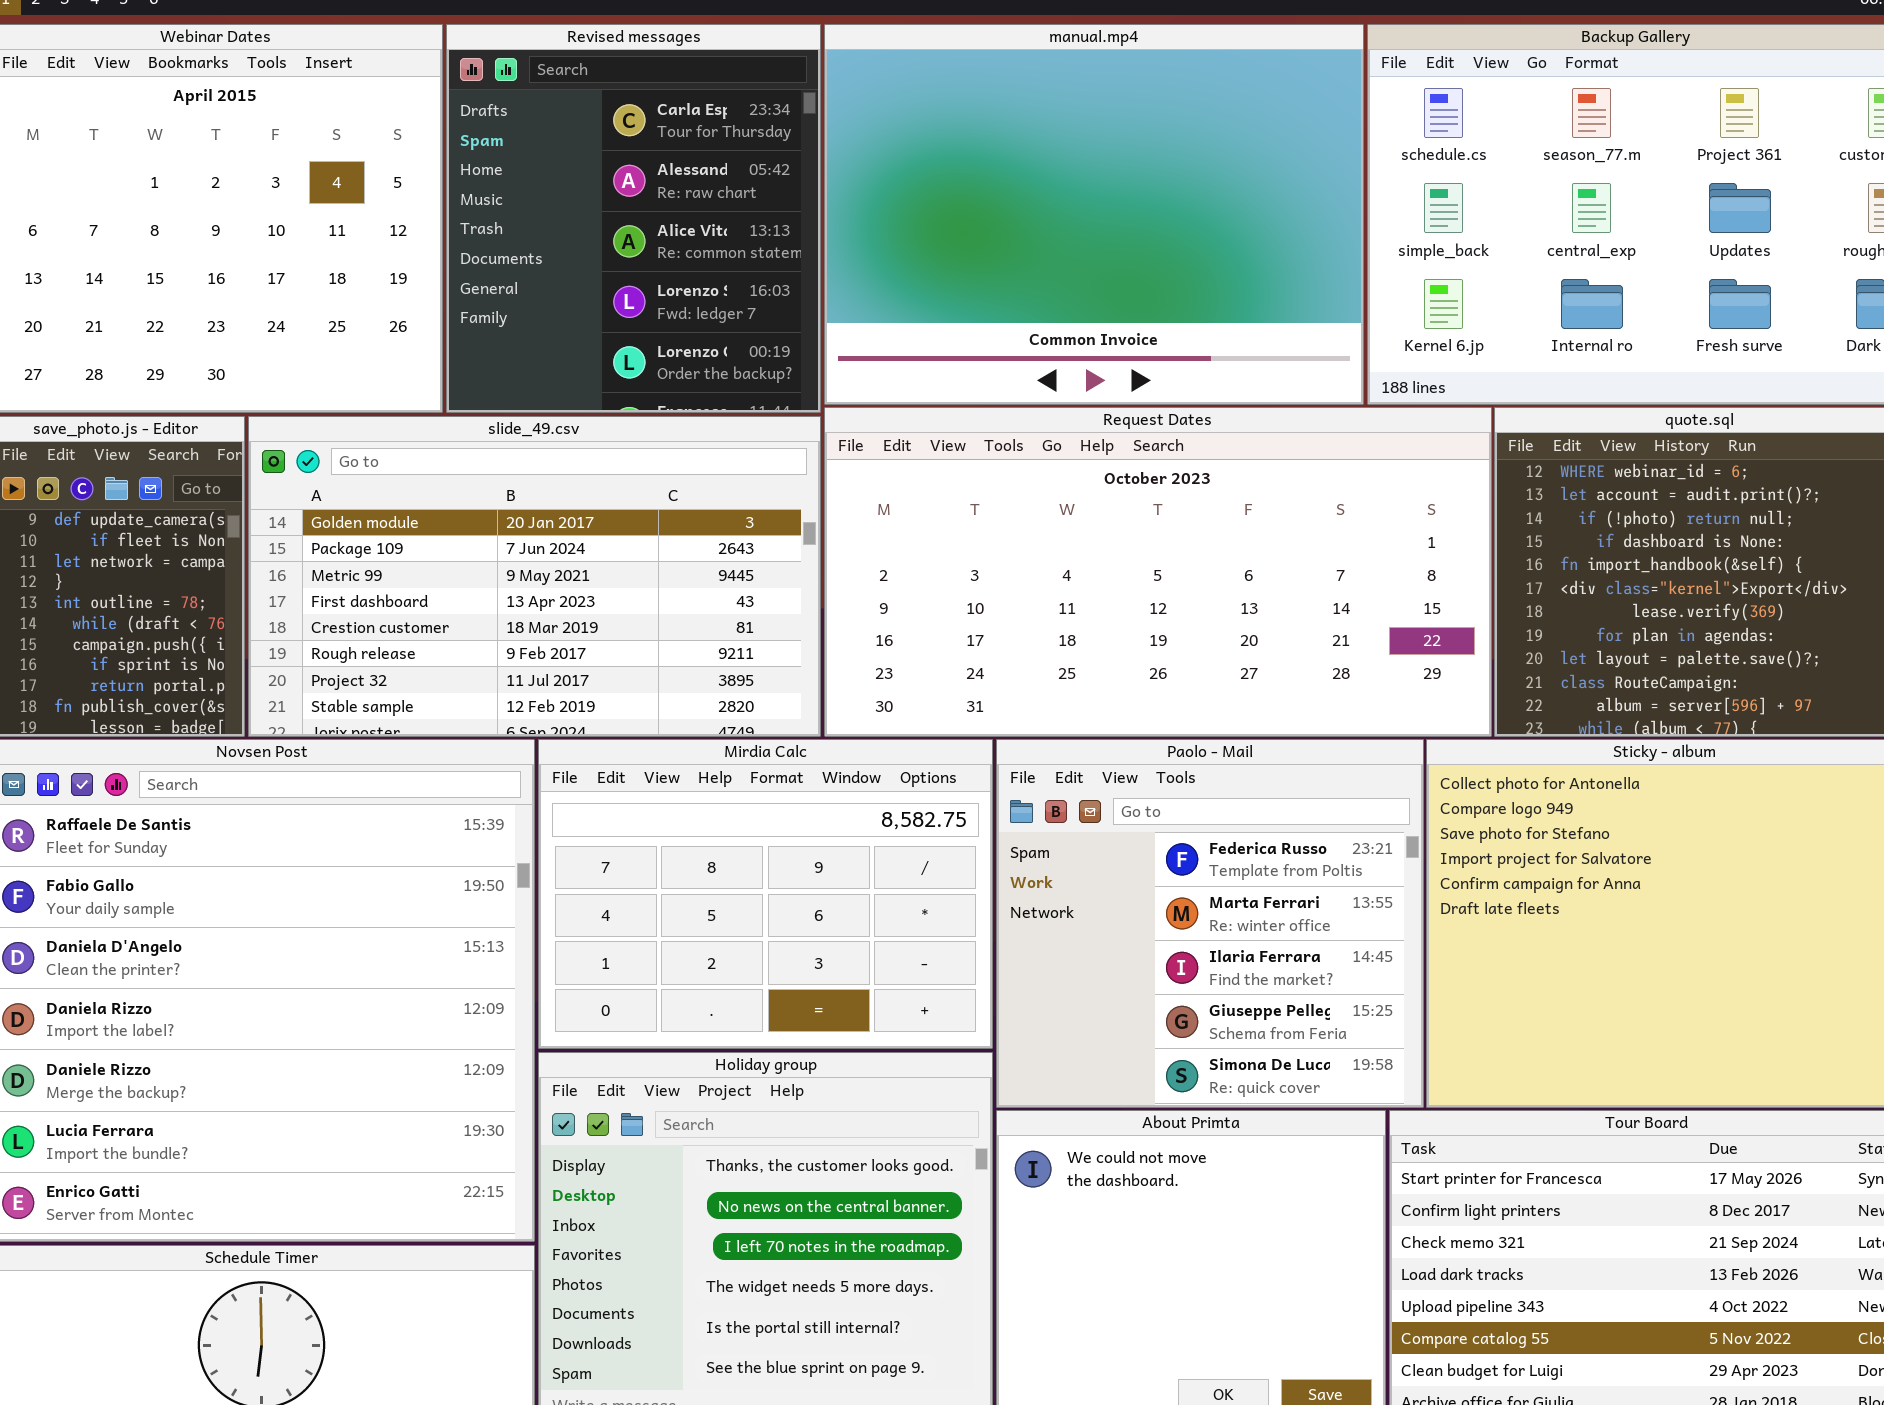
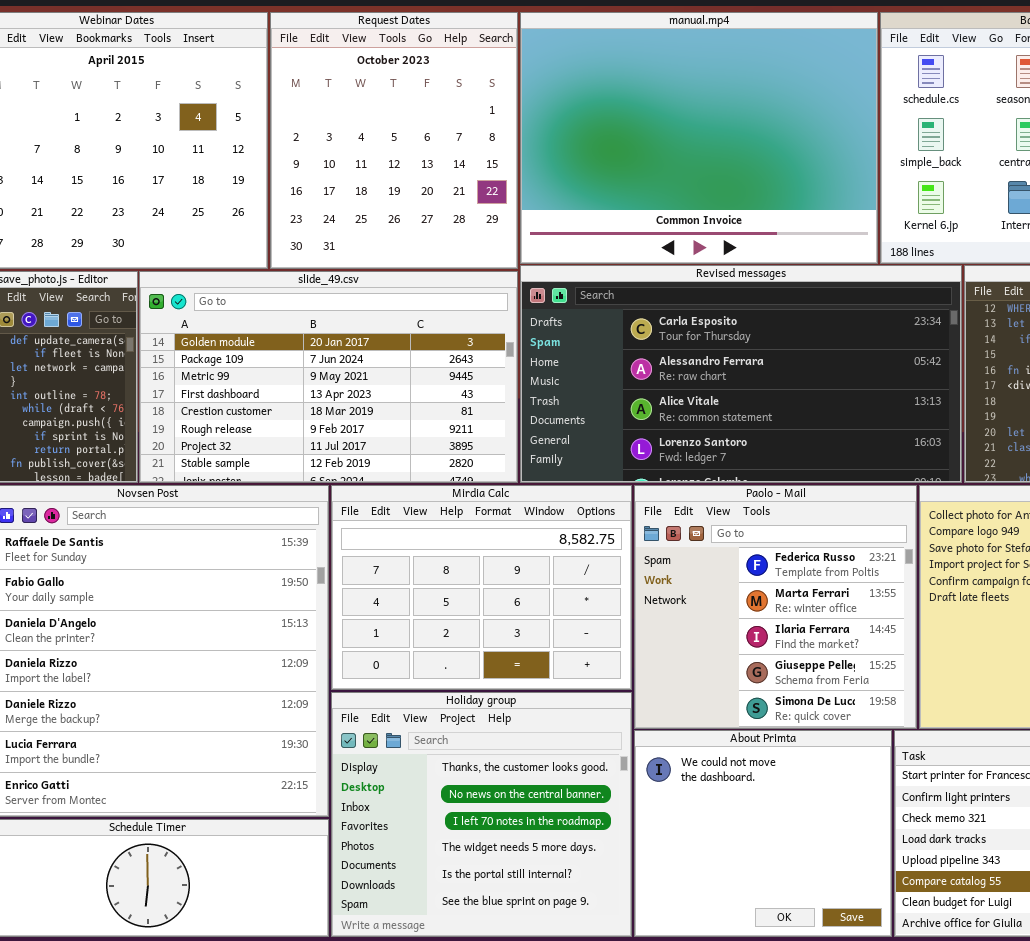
Revised messages: [446,24,821,413] -> [520,265,962,483], moved, resized
Request Dates: [824,407,1492,737] -> [270,12,518,269], moved, resized

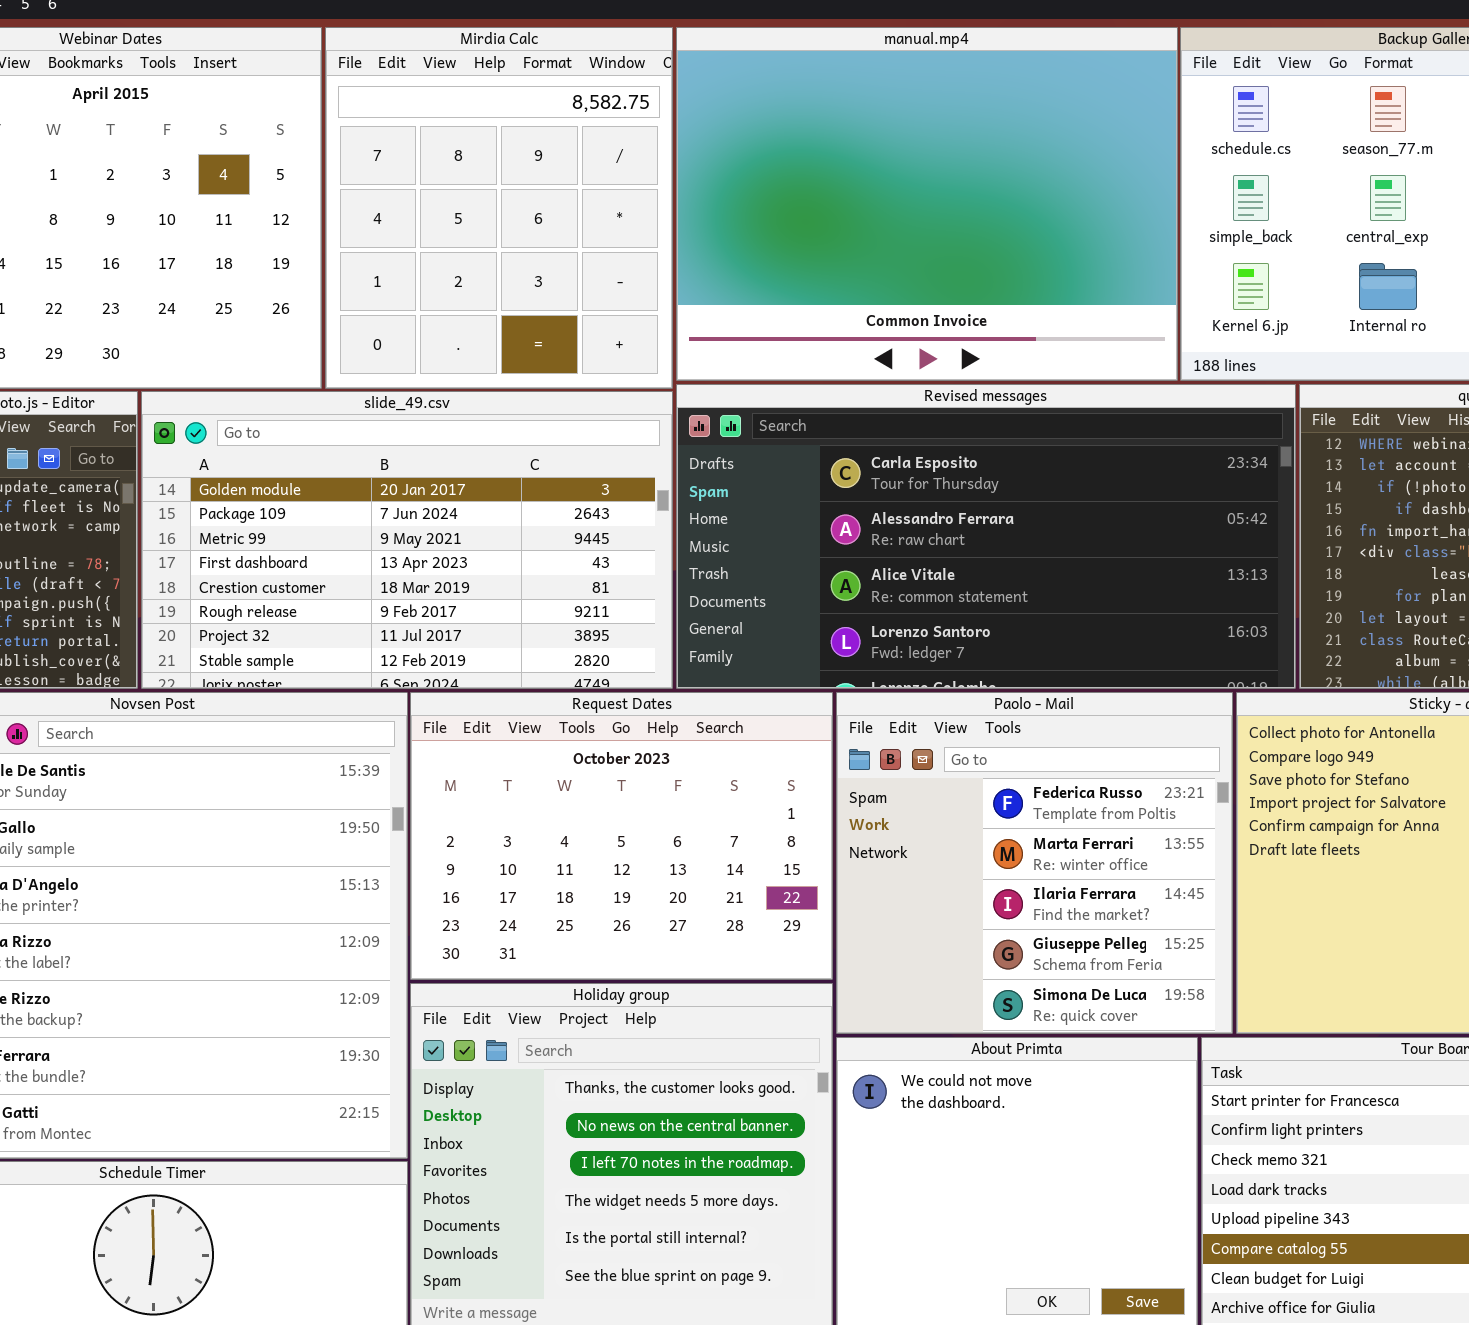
Request Dates: [270,12,518,269] -> [410,692,833,980], moved, resized
Mirdia Calc: [331,485,632,690] -> [325,27,673,389], moved, resized

